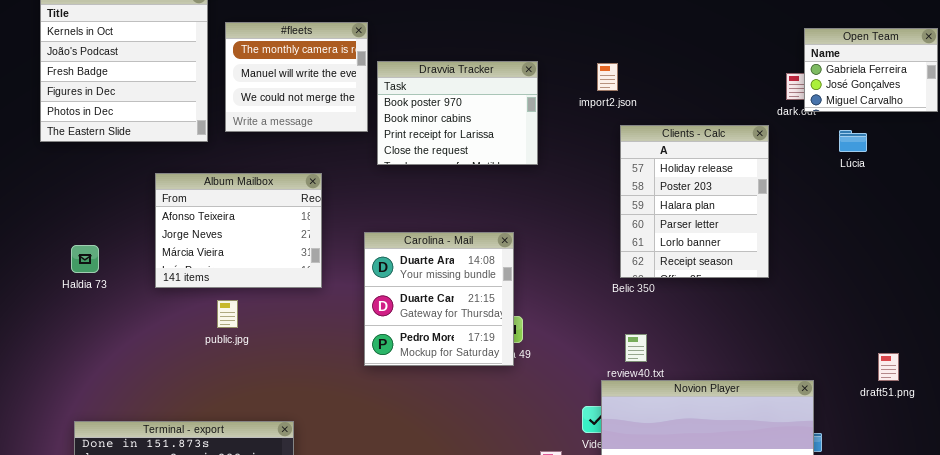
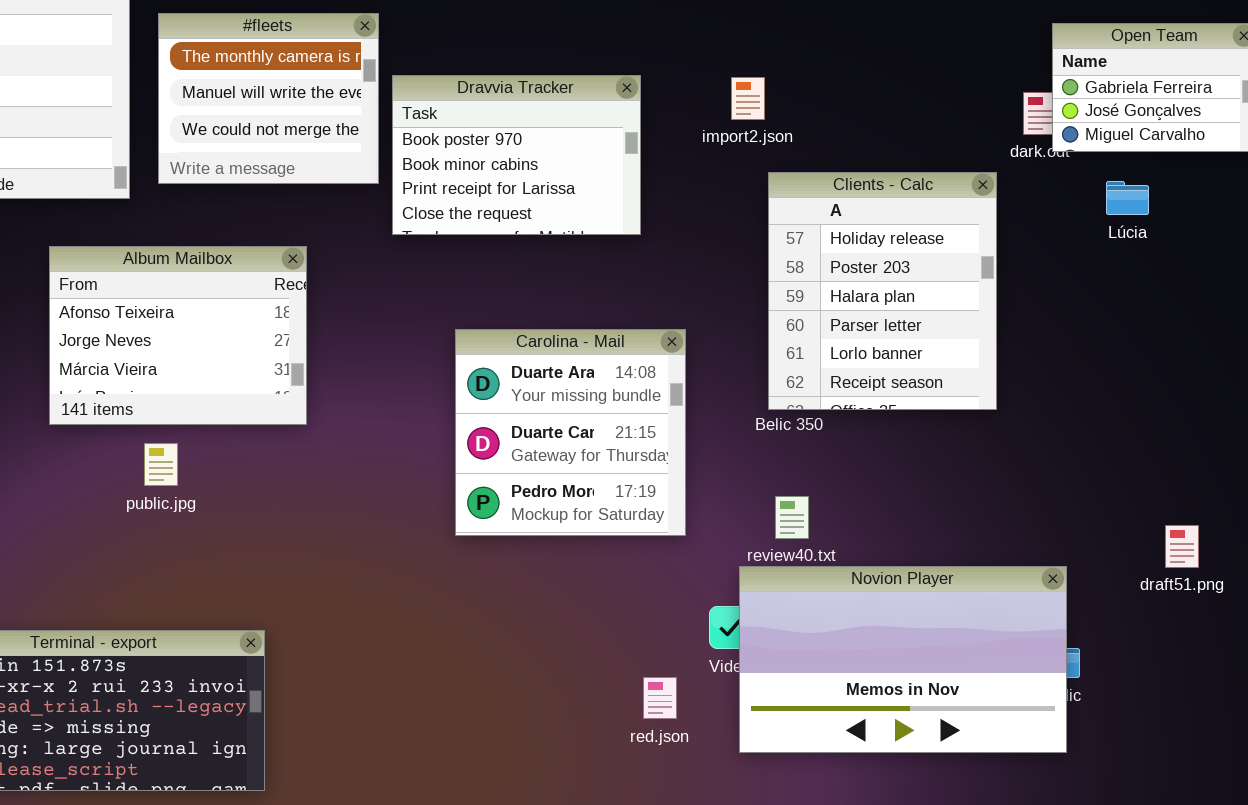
Carolina - Mail: [364,232,514,366] -> [455,329,686,536], moved

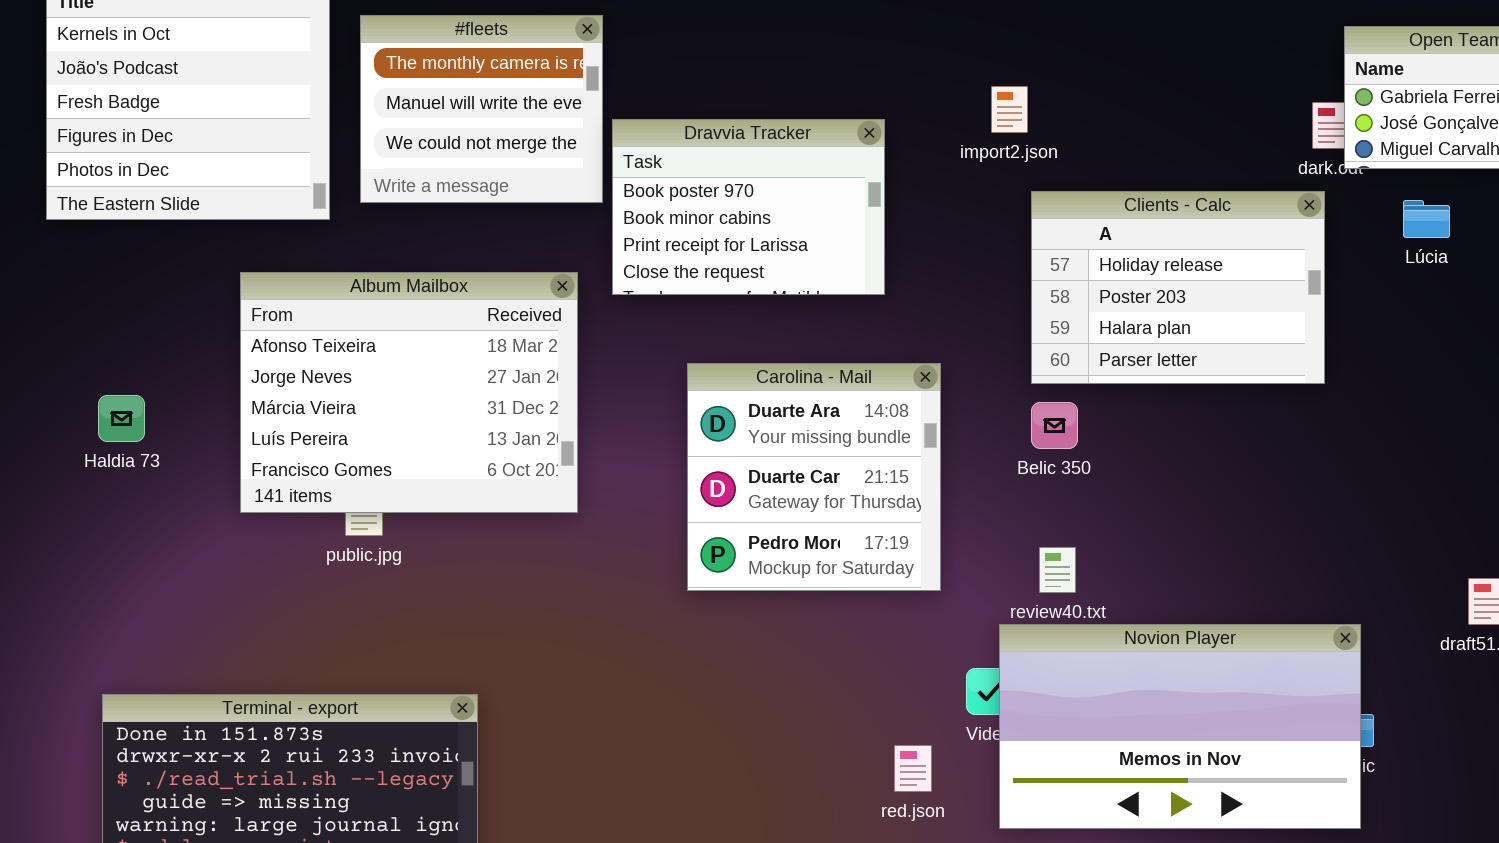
Dravvia Tracker: [392,75,641,235] -> [612,119,885,295], moved
Clients - Calc: [768,172,997,410] -> [1031,191,1325,384], resized
Album Mailbox: [49,246,307,425] -> [240,272,578,513], resized

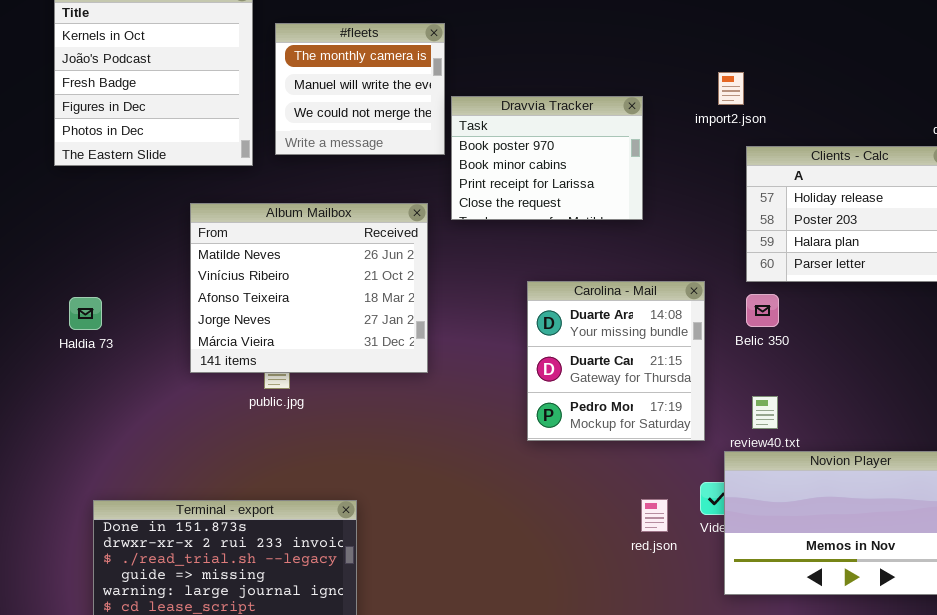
Album Mailbox: [240,272,578,513] -> [190,203,428,373], scrolled up 2 rows
Carolina - Mail: [687,363,941,591] -> [527,281,705,441], moved
Haldia 73: [98,395,145,442] -> [69,297,102,330], moved
red.json: [894,745,932,792] -> [641,499,668,532], moved

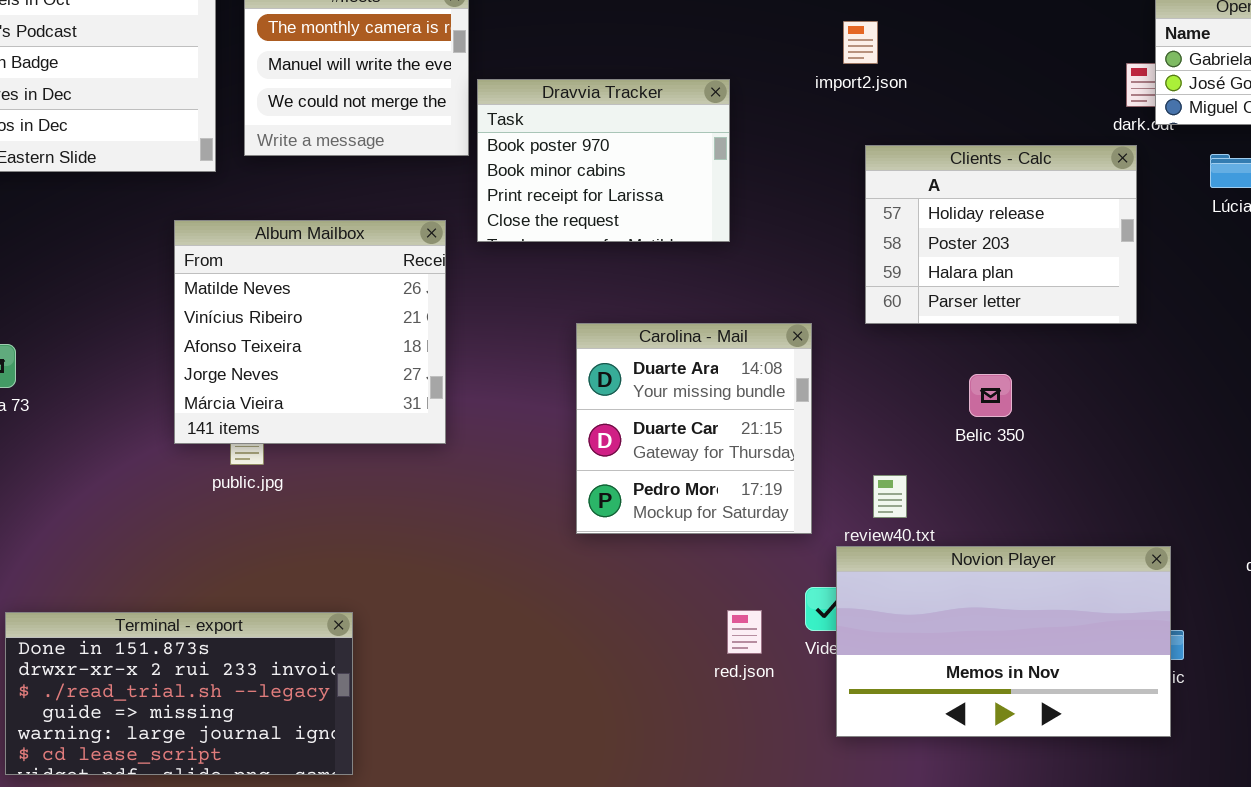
import2.json: [718,72,744,105] -> [843,21,878,64], moved
Album Mailbox: [190,203,428,373] -> [174,220,446,444], resized
Belic 350: [746,294,779,327] -> [969,374,1012,417], moved

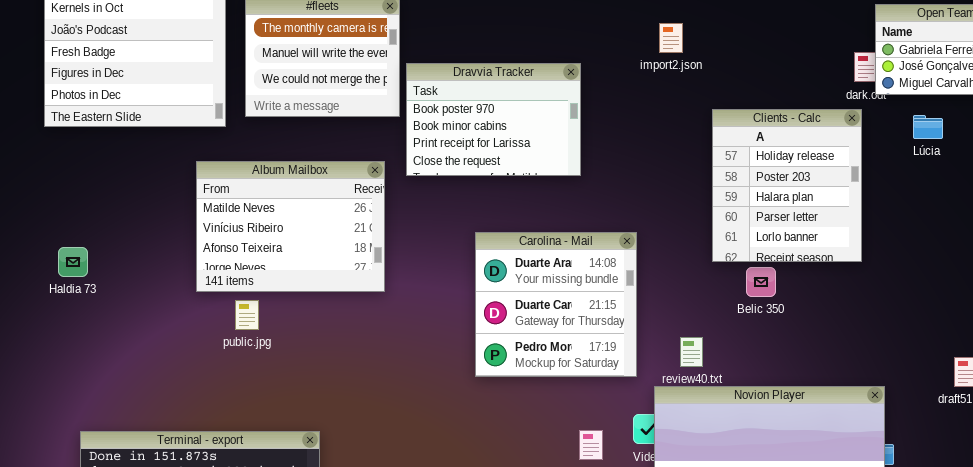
Clients - Calc: [865,145,1137,324] -> [712,109,862,262], resized
Album Mailbox: [174,220,446,444] -> [196,161,385,292], resized

